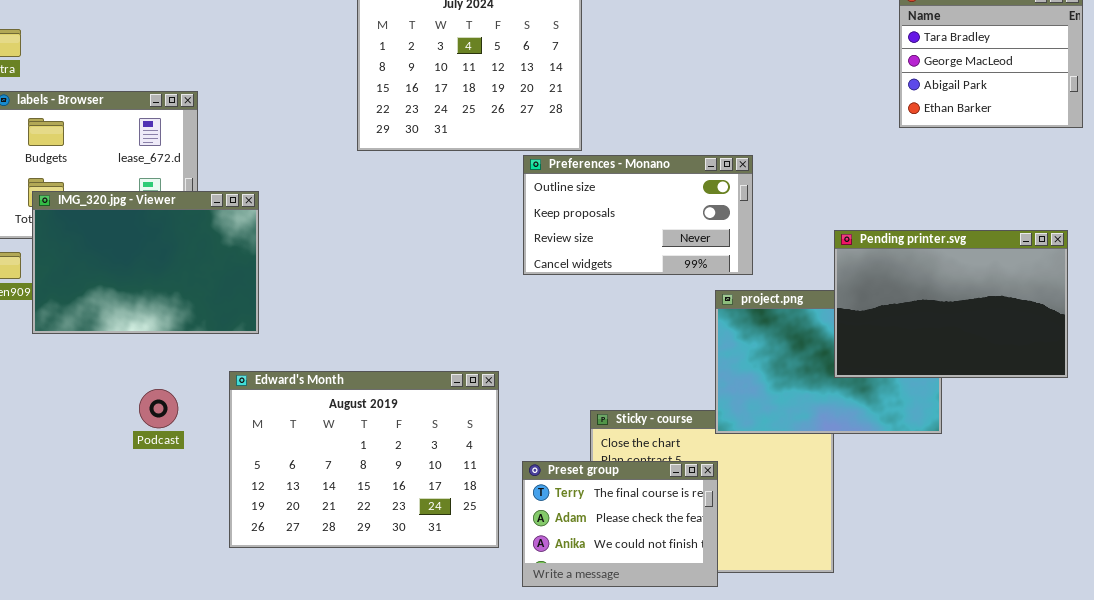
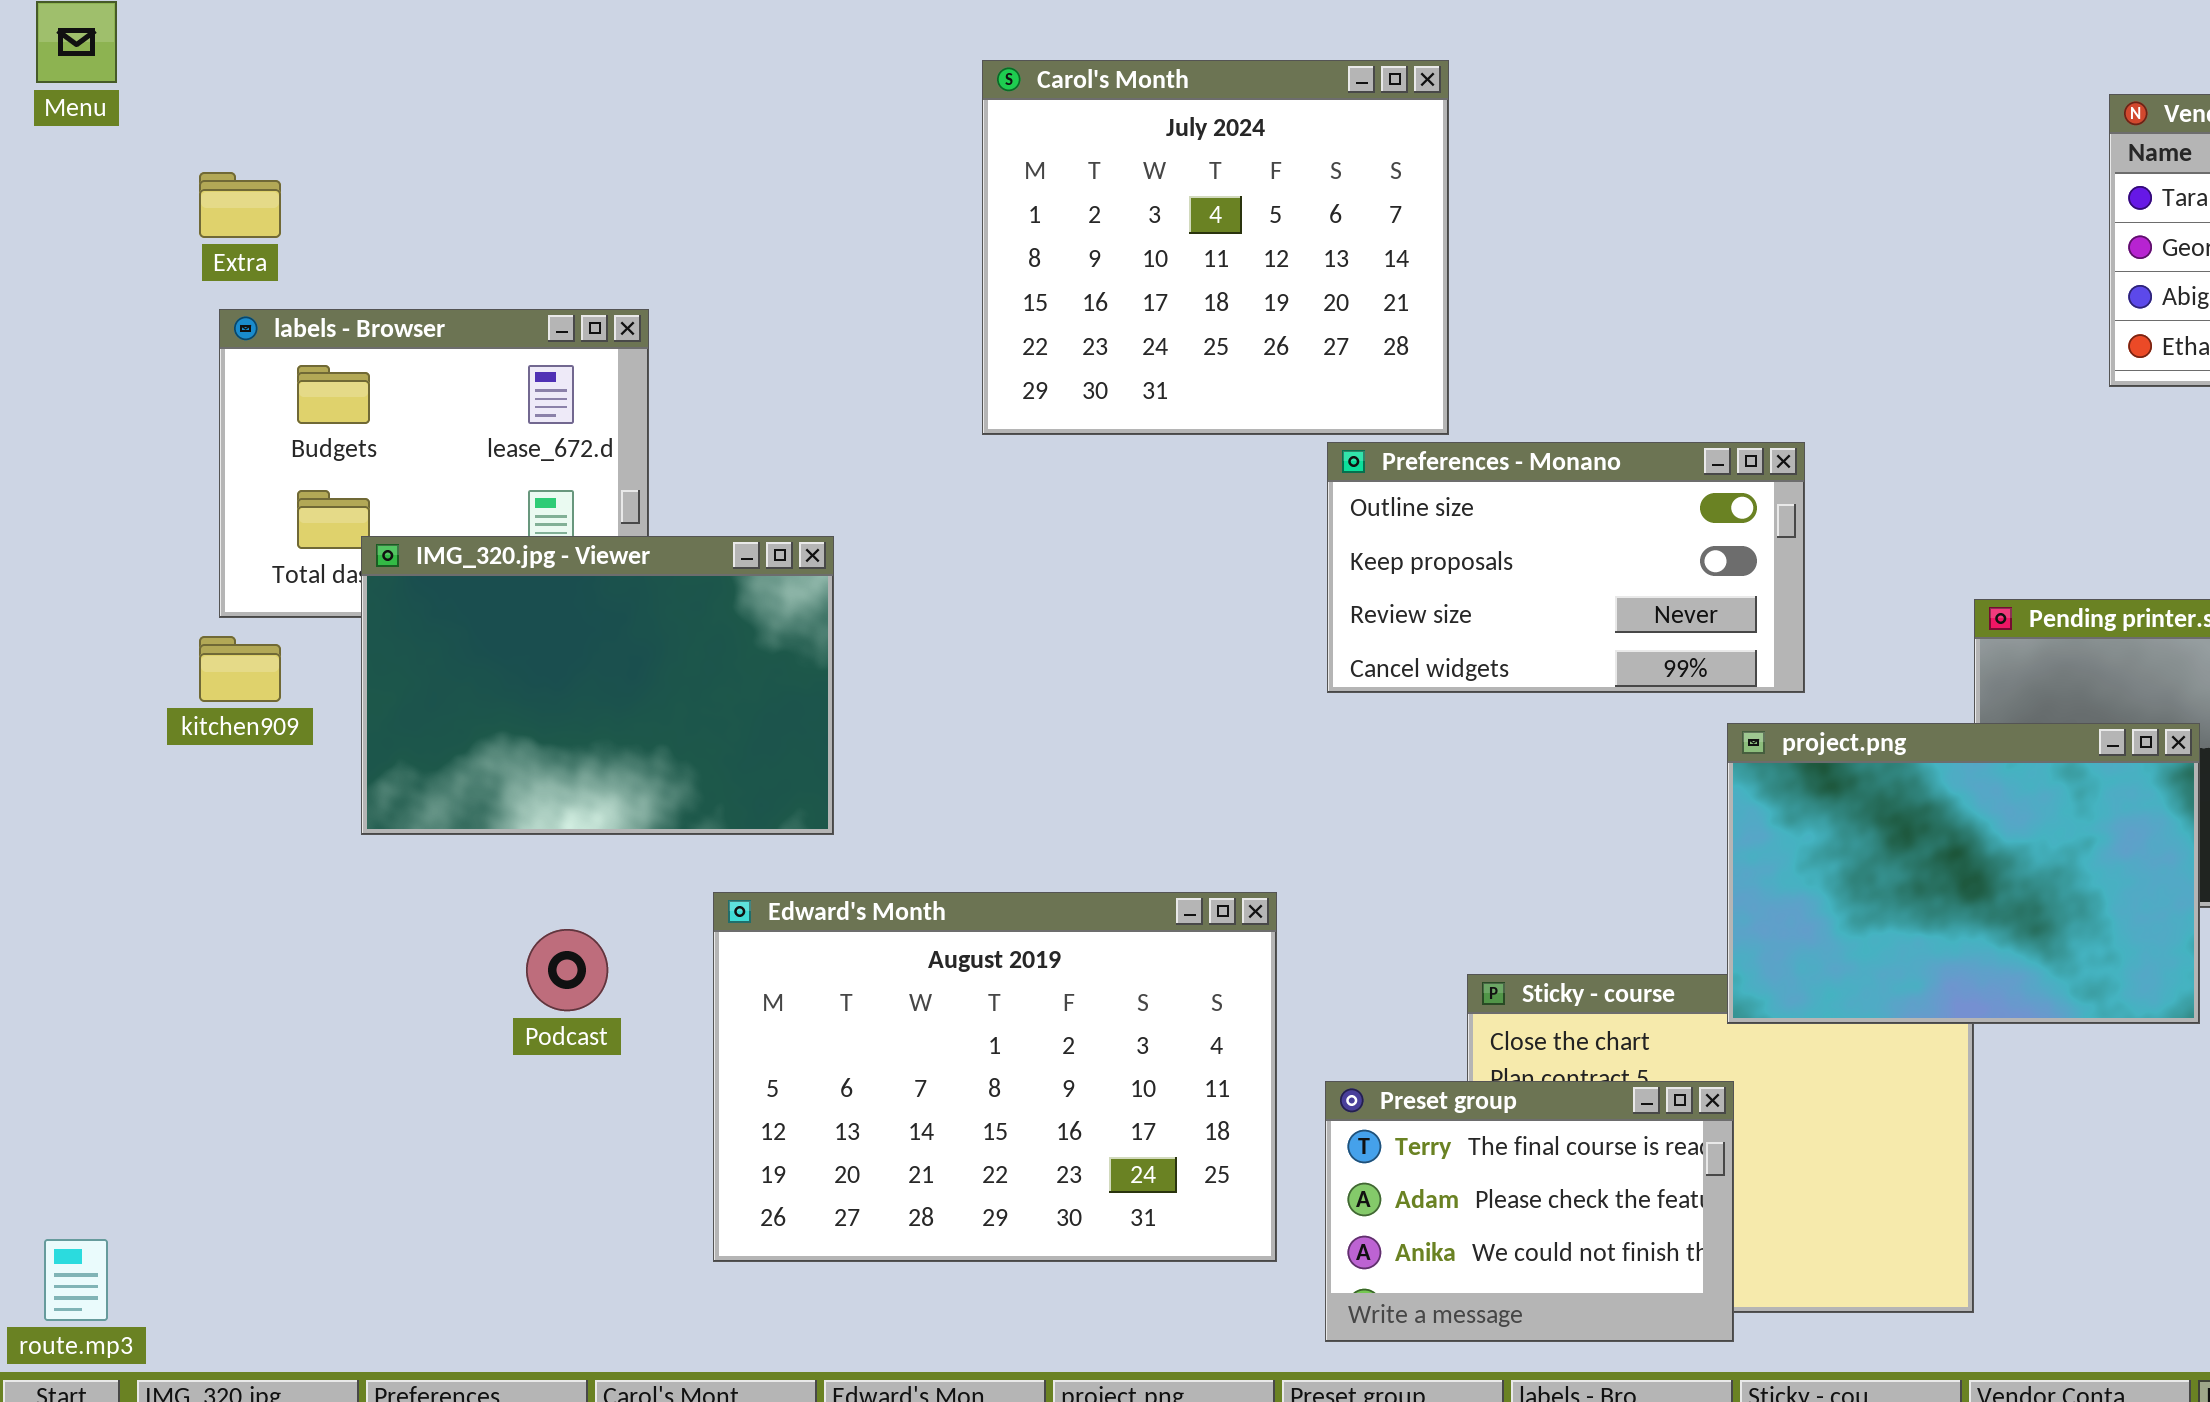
IMG_320.jpg - Viewer: [32,191,259,334] -> [361,536,834,835], moved
project.png: [715,290,942,434] -> [1727,723,2200,1024], raised

